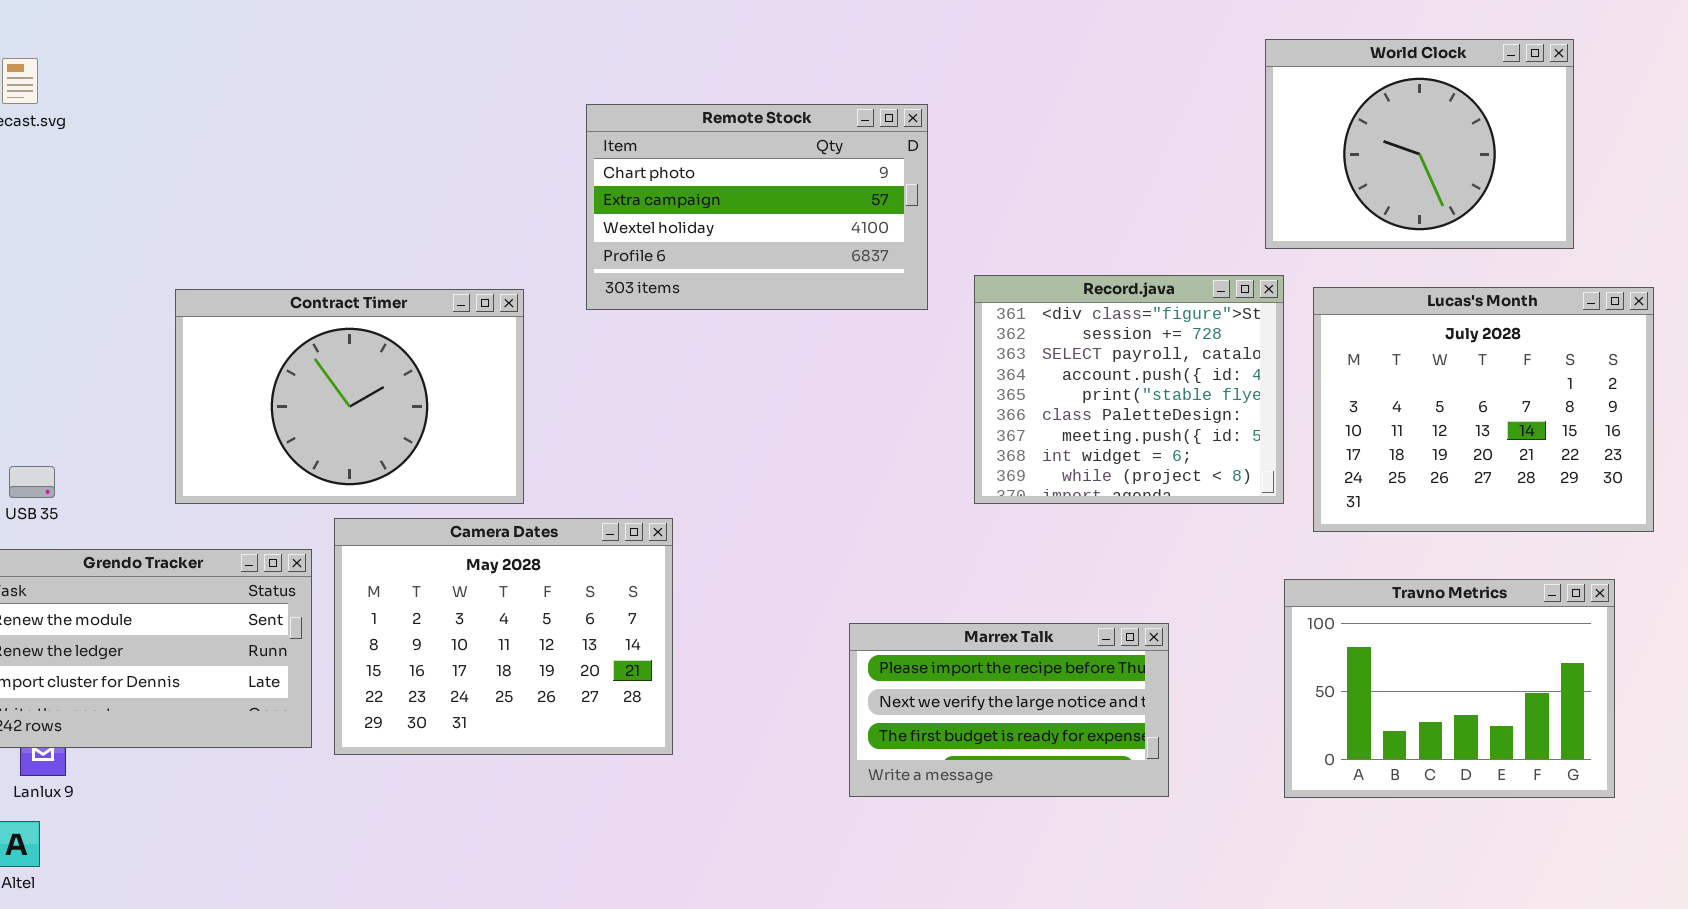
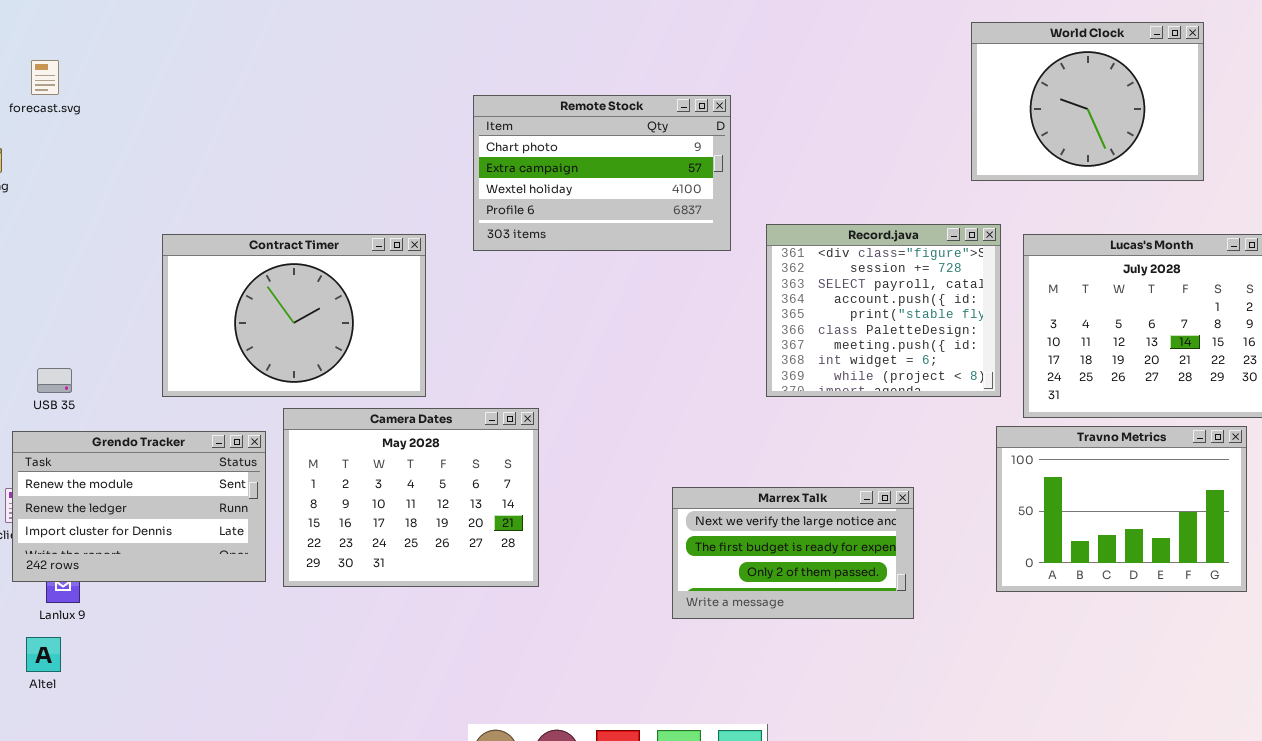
World Clock: [1265,39,1574,249] -> [971,22,1204,181], moved
Travno Metrics: [1284,579,1615,798] -> [996,426,1247,592], moved
Marrex Talk: [849,623,1169,797] -> [672,487,914,619], scrolled down 1 row

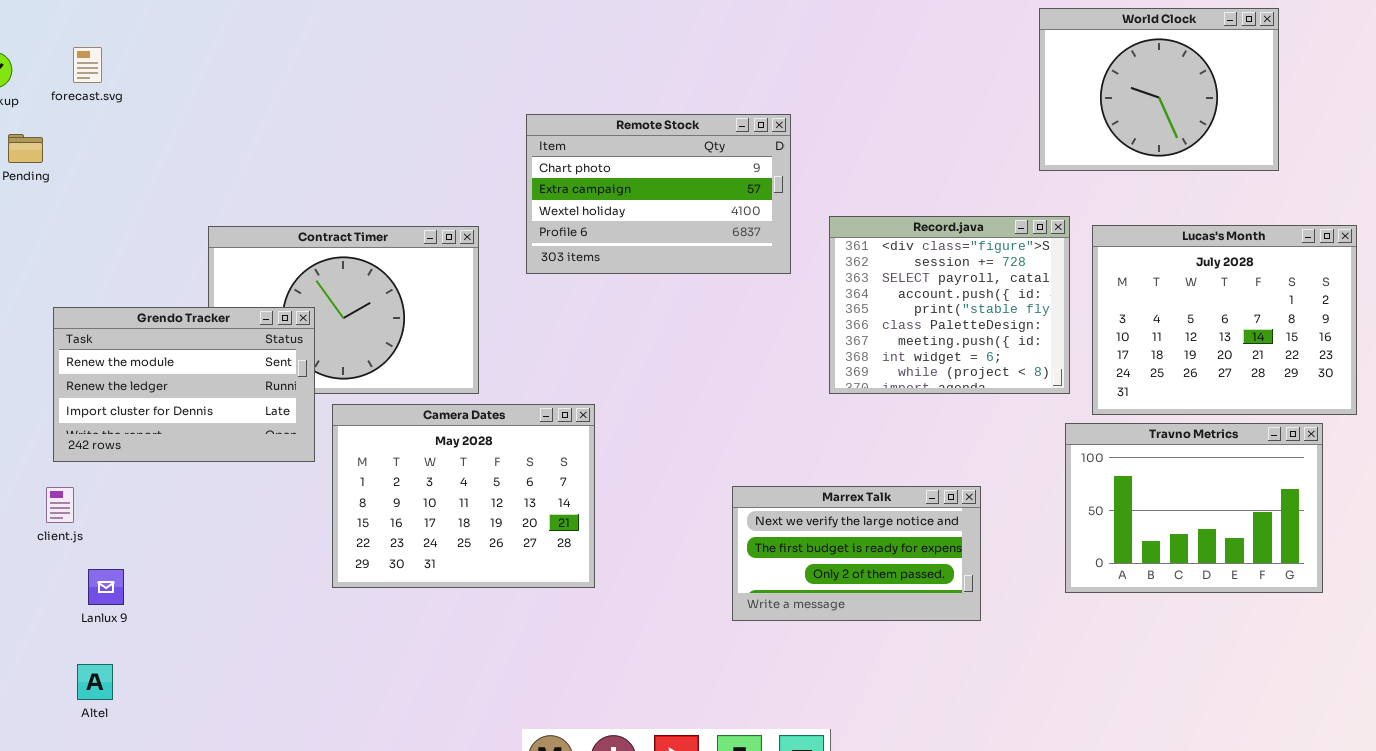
Remote Stock: [473,95,731,251] -> [526,114,791,274], moved
Grendo Tracker: [12,431,266,582] -> [53,307,315,462], moved
Altel: [26,637,61,672] -> [77,664,113,700], moved

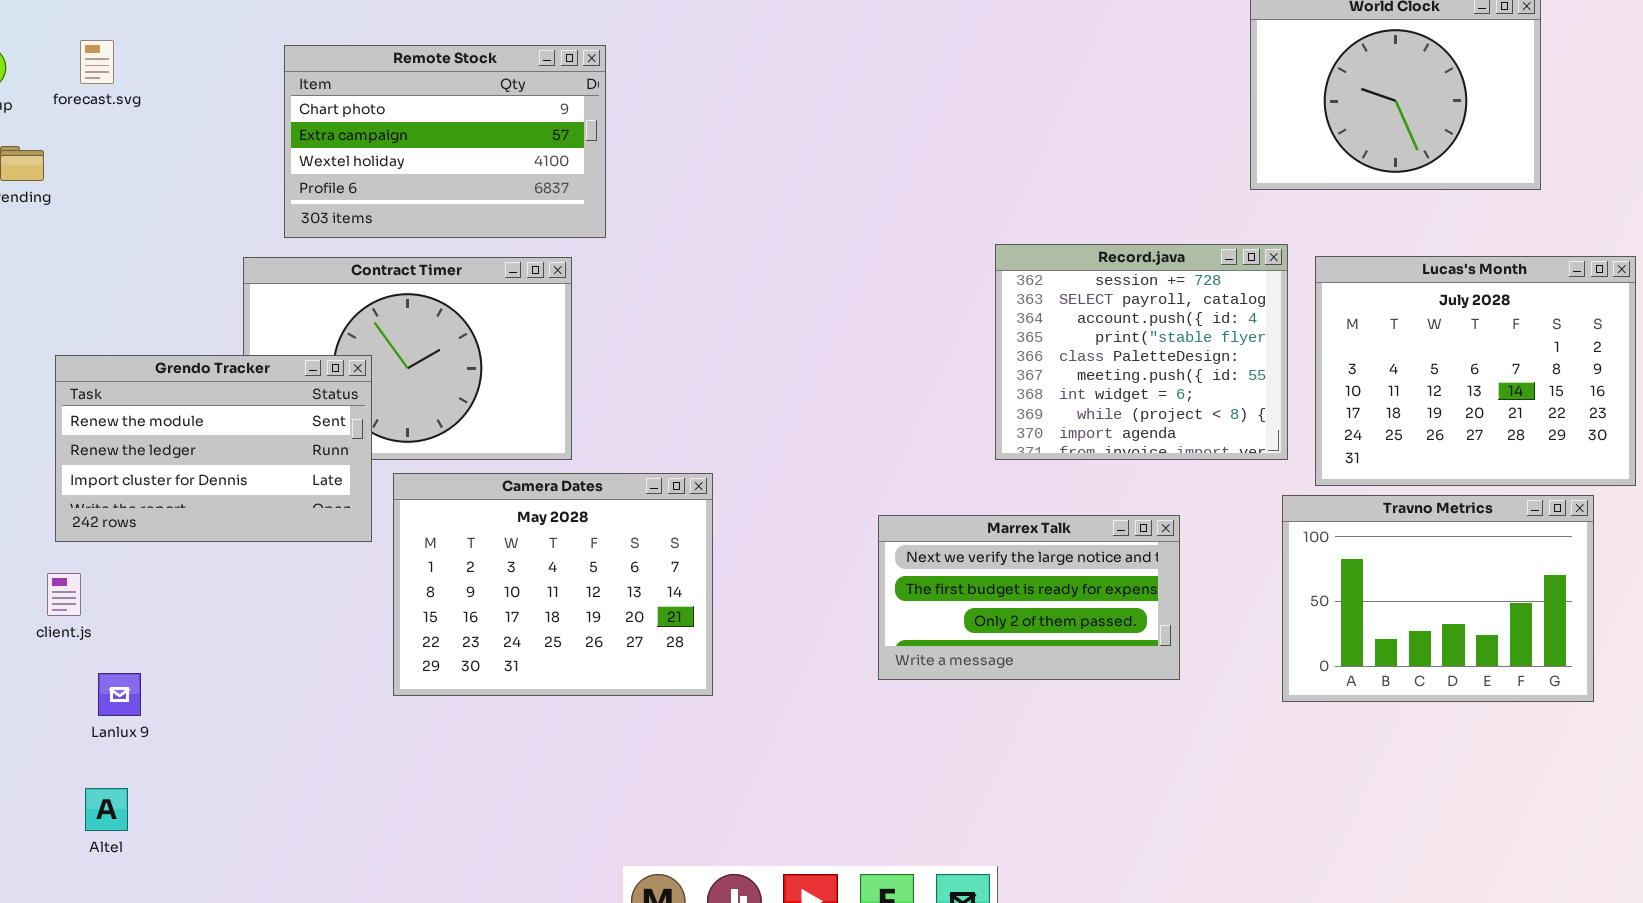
Remote Stock: [526,114,791,274] -> [284,45,606,238], moved
Record.java: [829,216,1070,394] -> [995,244,1288,460], scrolled down 1 row
Marrex Talk: [732,486,981,621] -> [878,515,1180,680], moved

